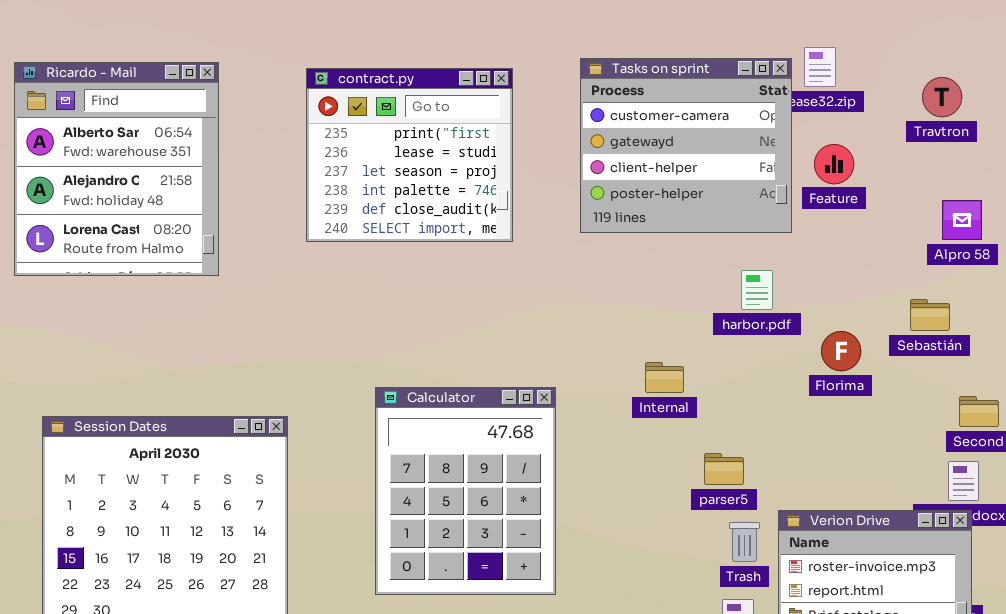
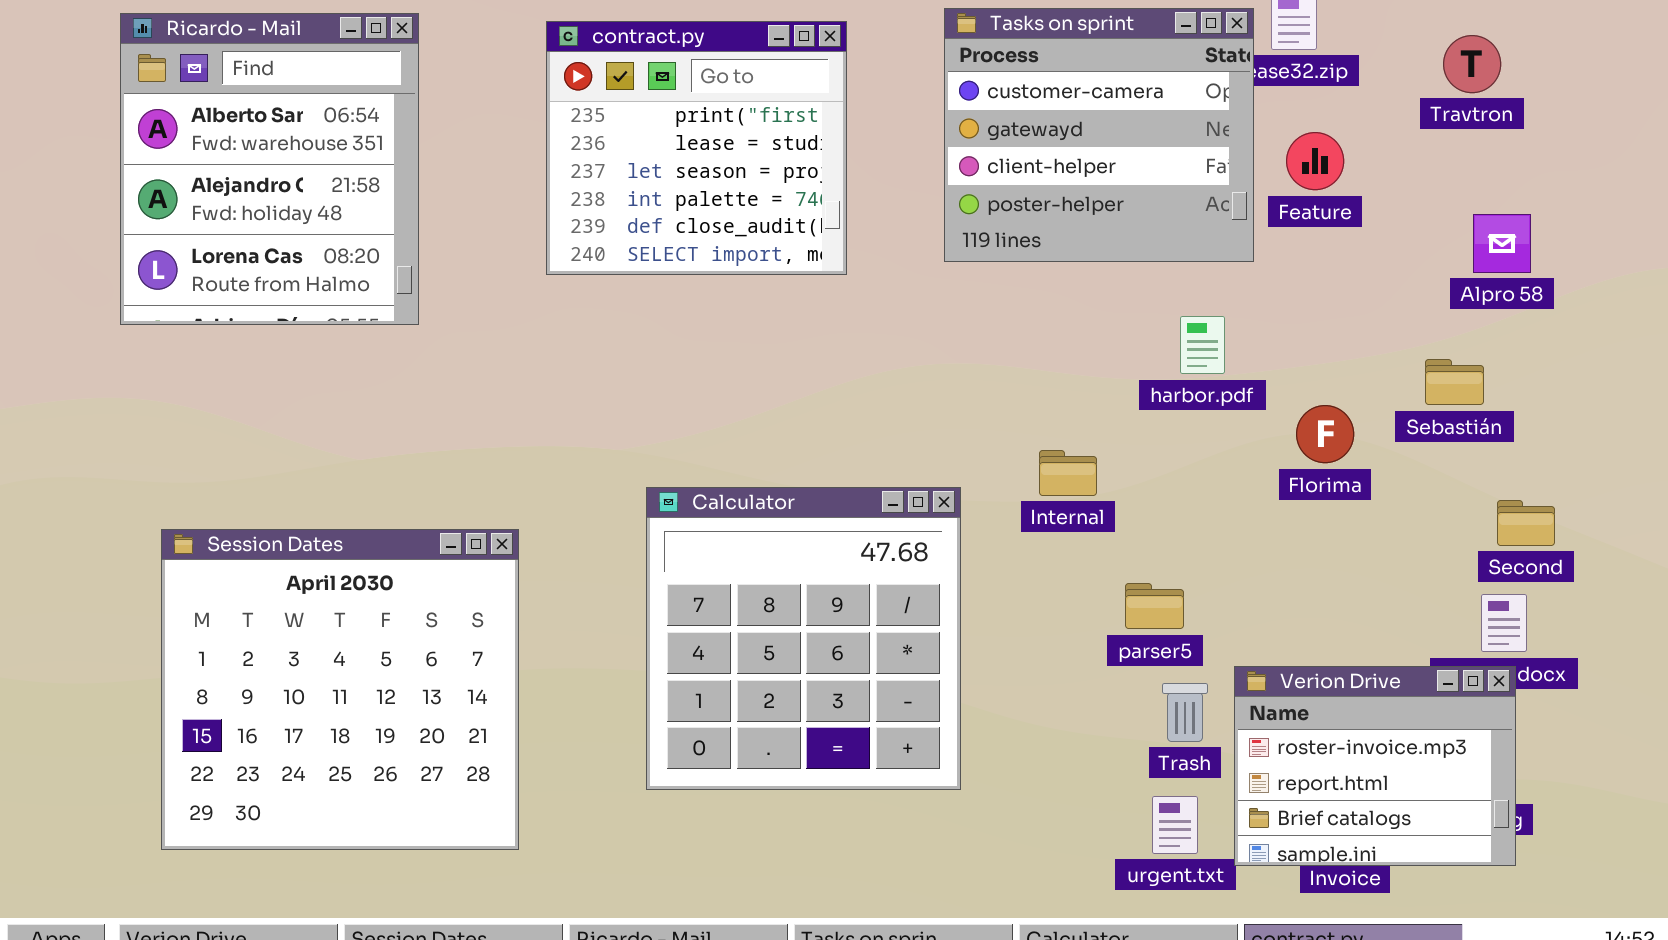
Calculator: [375,387,556,595] -> [646,487,961,790], resized

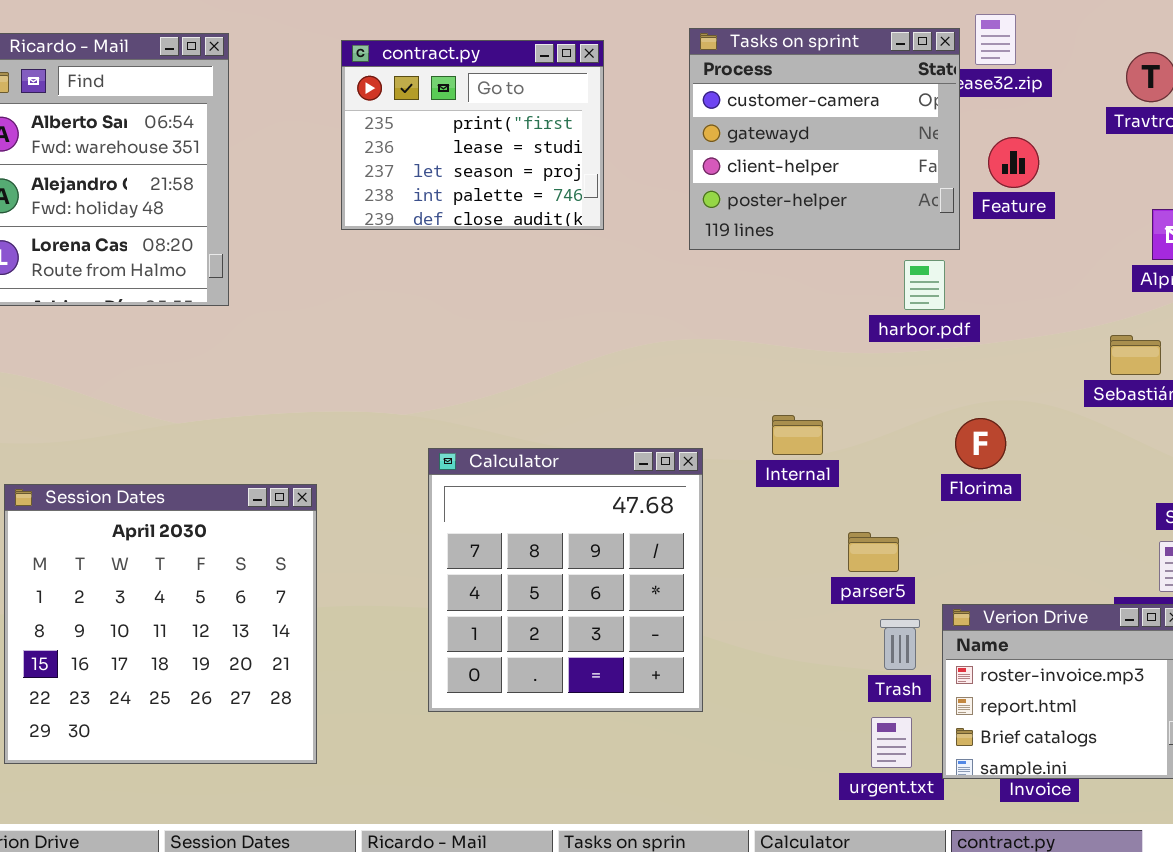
contract.py: [546,21,847,275] -> [341,40,604,230], resized
harbor.pdf: [1180,316,1225,374] -> [904,260,945,310], moved
Florima: [1296,405,1354,463] -> [955,418,1006,469], moved

